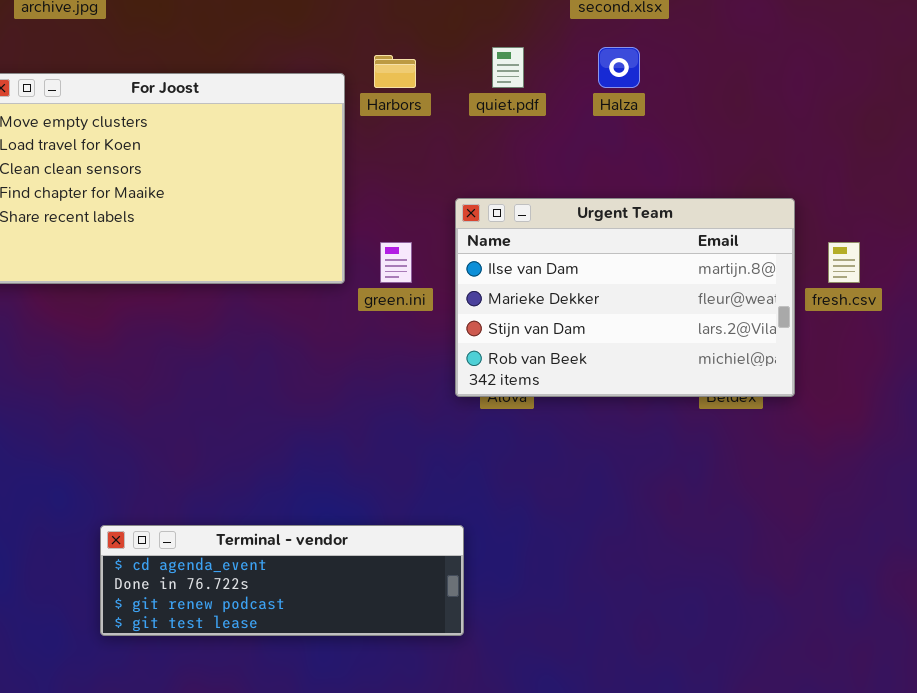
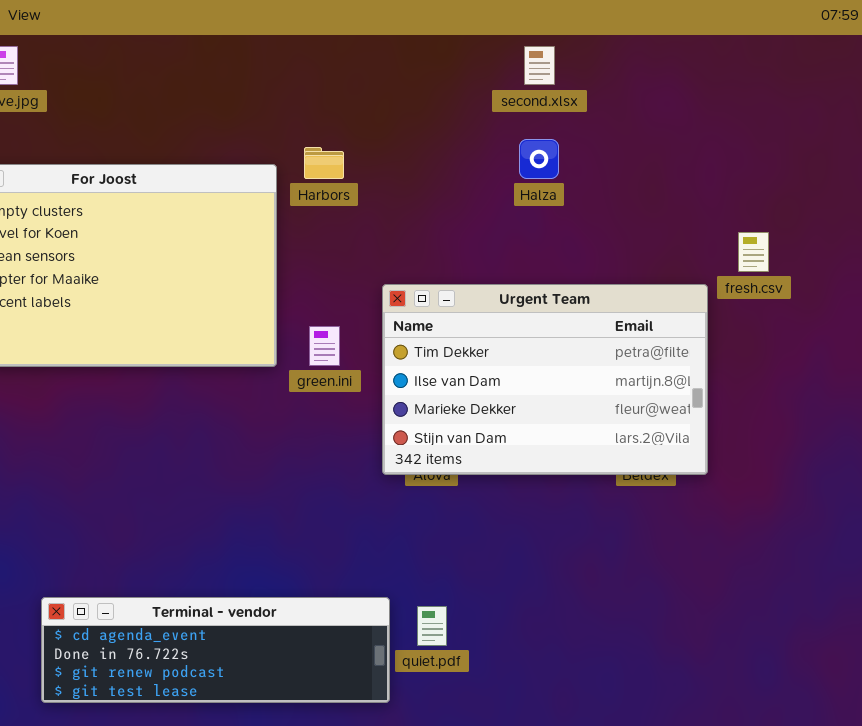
quiet.pdf: [492,47,524,88] -> [417,606,447,646], moved
Urgent Team: [455,198,795,397] -> [382,284,708,475], scrolled up 1 row
fresh.csv: [828,242,860,283] -> [738,232,769,272], moved

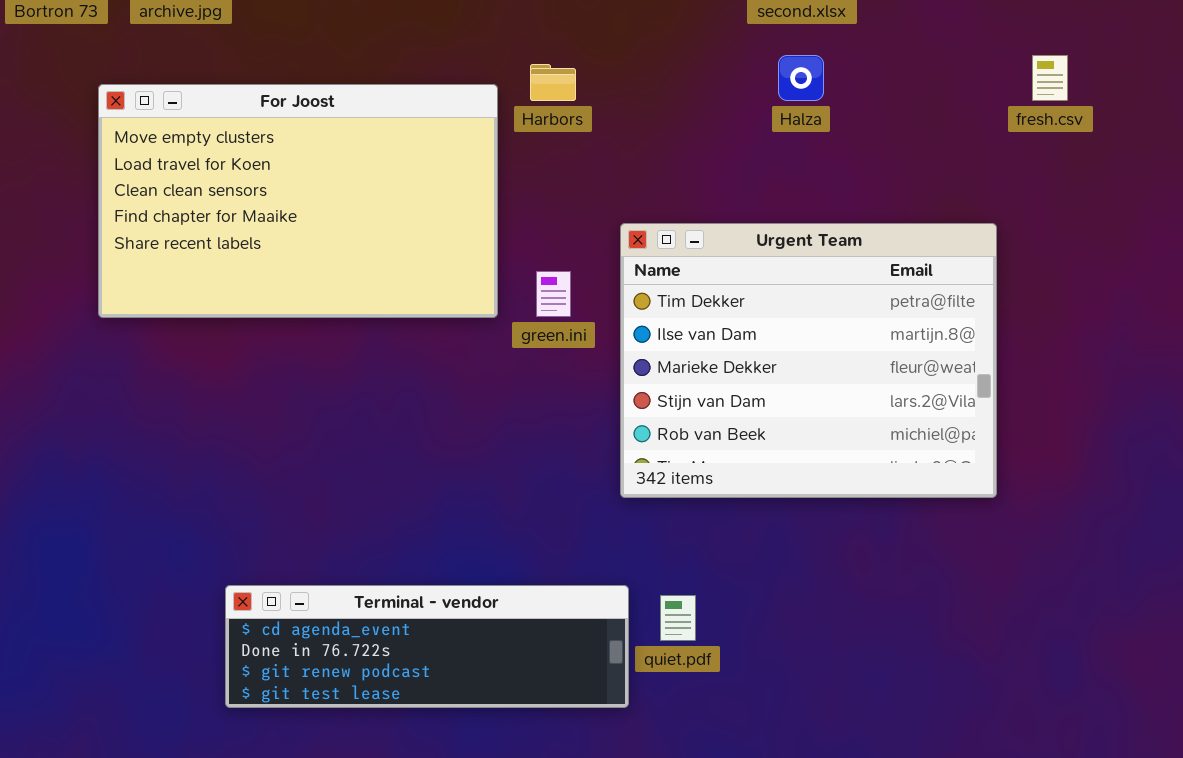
fresh.csv: [738,232,769,272] -> [1032,55,1068,101], moved
Urgent Team: [382,284,708,475] -> [620,223,997,498], resized

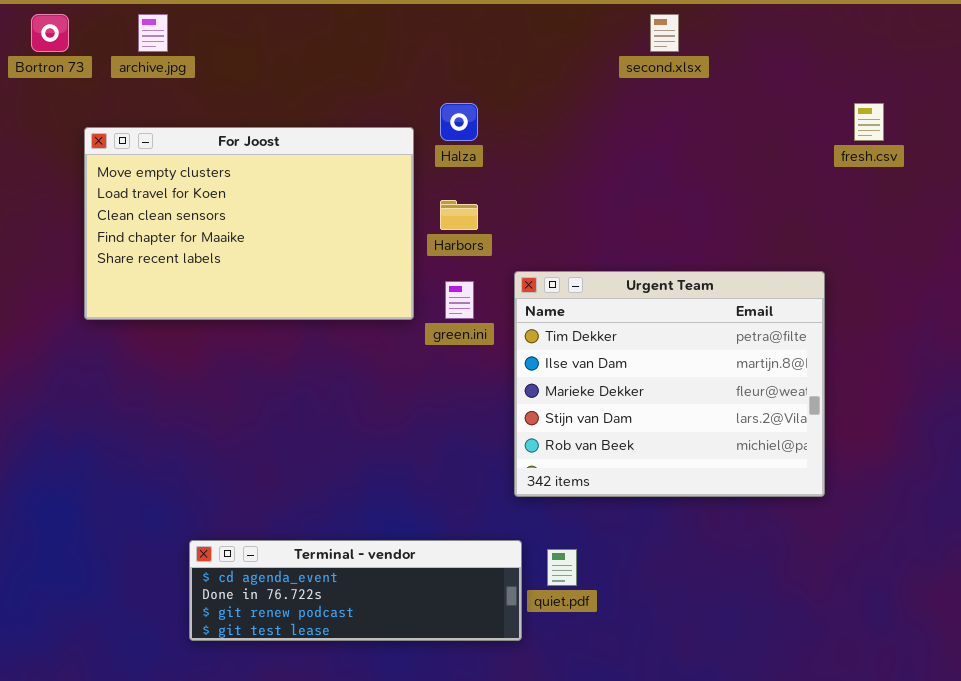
Halza: [778,55,824,101] -> [440,103,478,141], moved
Harbors: [530,64,576,101] -> [440,200,478,230], moved
Urgent Team: [620,223,997,498] -> [514,271,825,497], moved

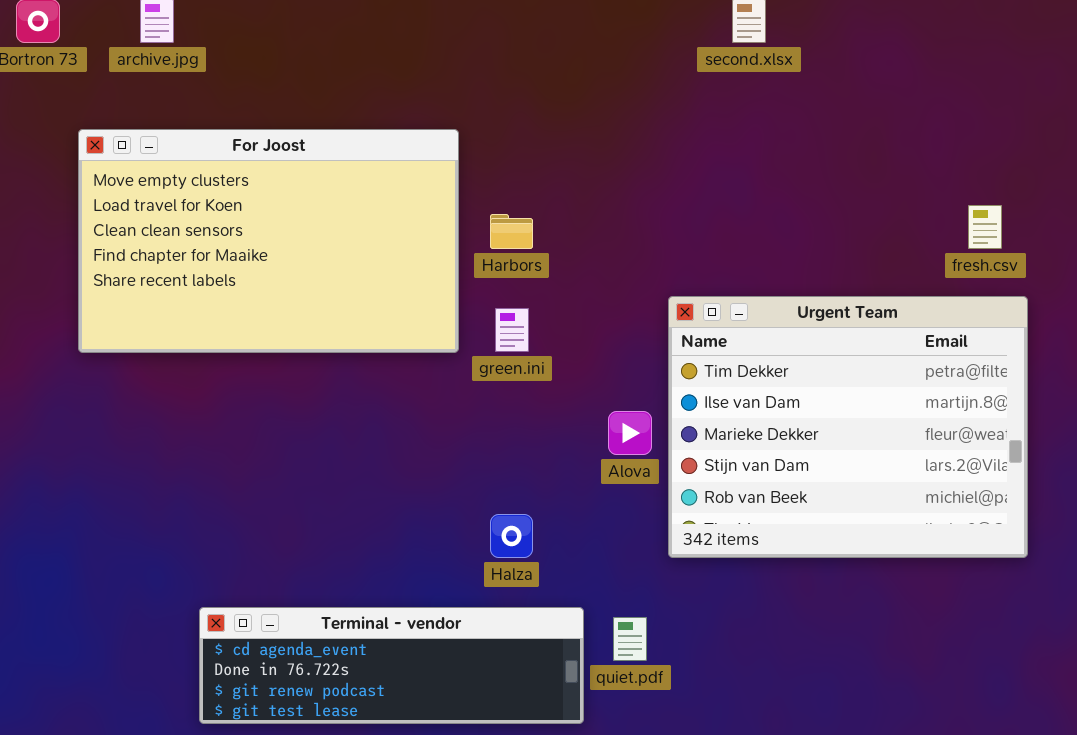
Halza: [440,103,478,141] -> [490,514,533,558], moved
fresh.csv: [854,103,884,141] -> [968,205,1002,249], moved
Urgent Team: [514,271,825,497] -> [668,296,1028,558], moved

